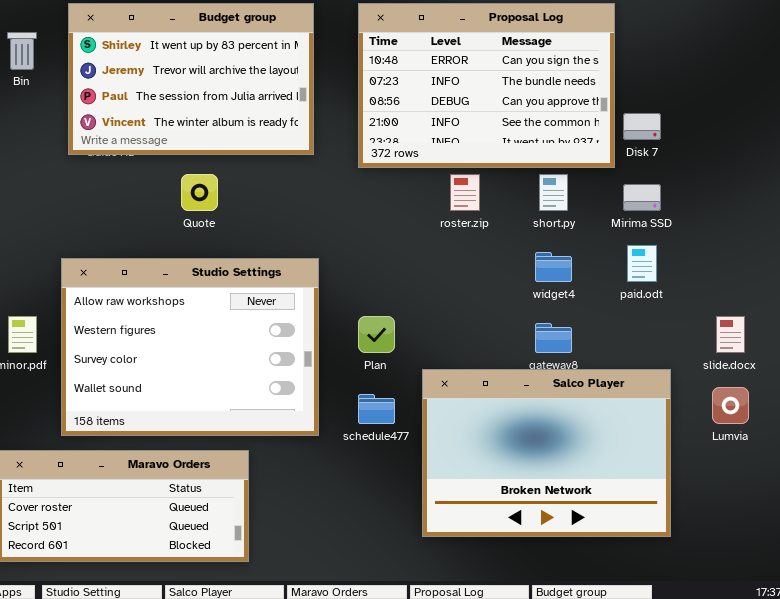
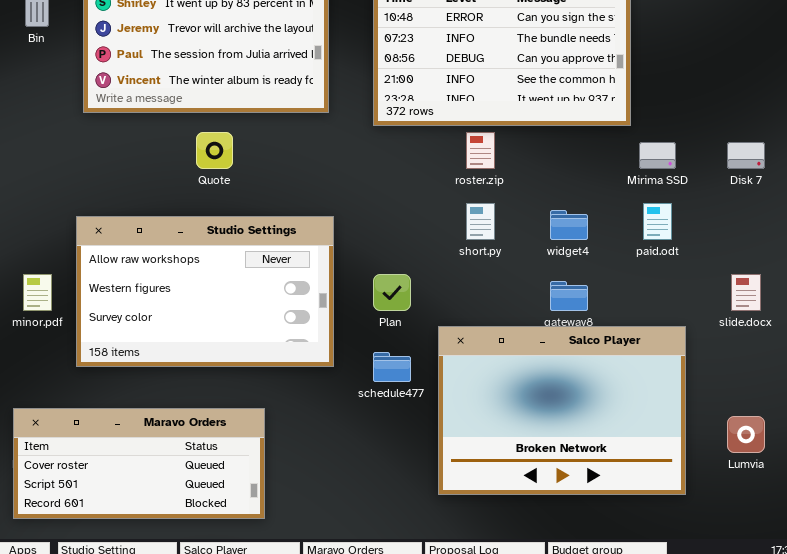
Disk 7: [623,113,661,140] -> [727,142,765,169], moved
short.py: [539,174,568,211] -> [466,203,495,240], moved
Studio Settings: [61,258,319,436] -> [76,216,334,367], resized
Lumvia: [712,387,749,424] -> [727,416,765,453], moved

